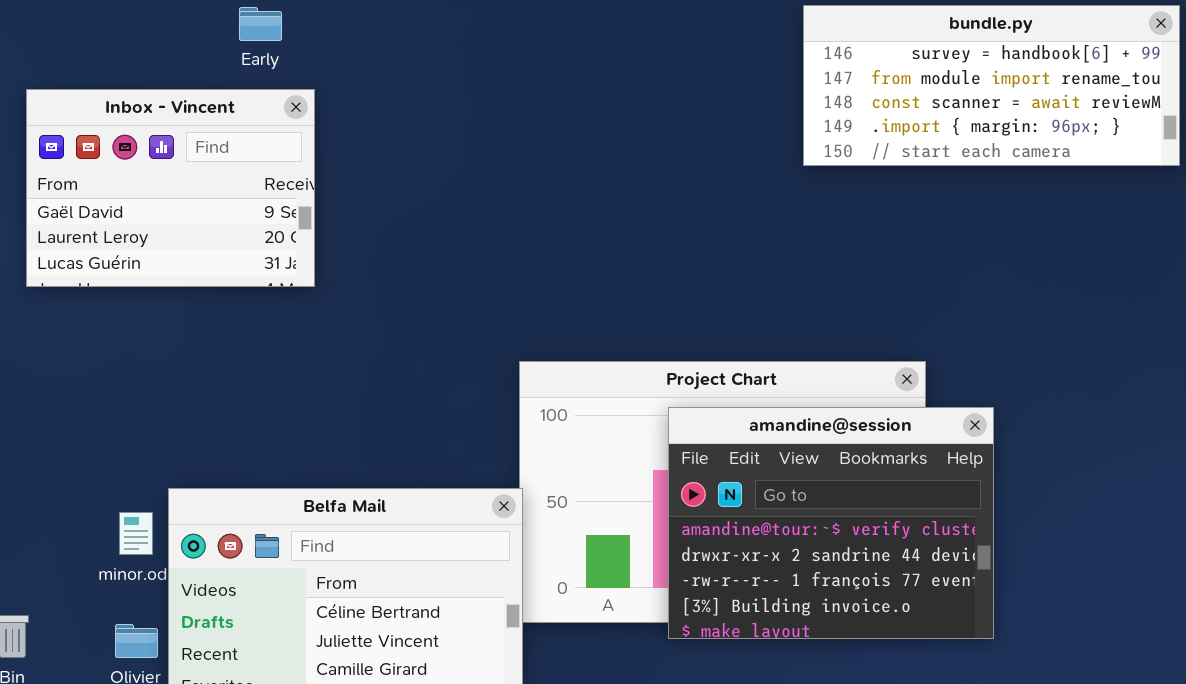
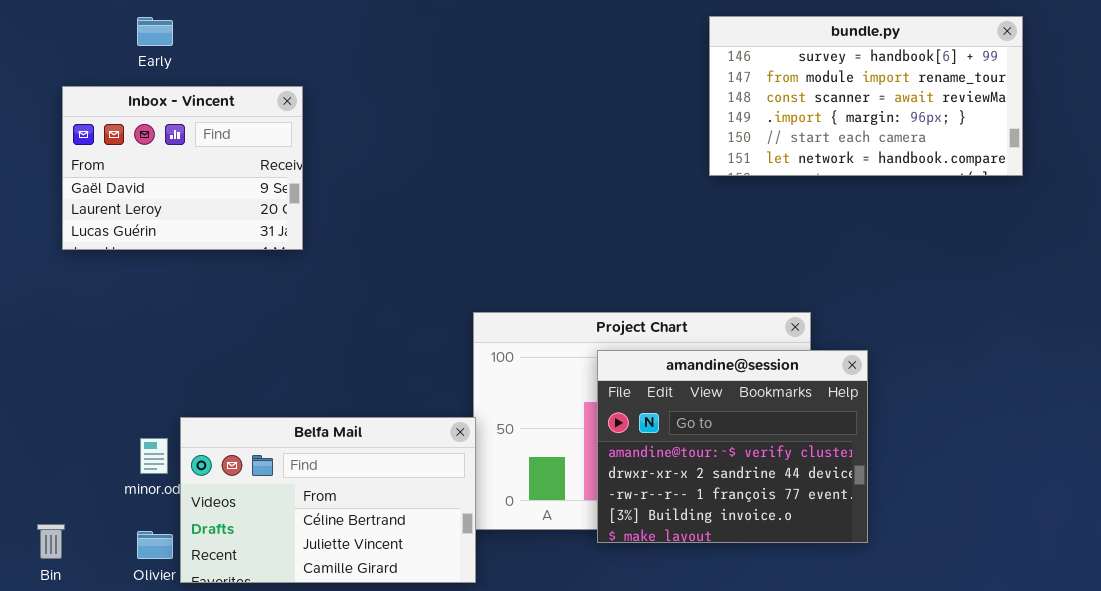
bundle.py: [803,5,1180,166] -> [709,16,1023,176], resized
Early: [239,7,282,41] -> [137,17,173,46], moved

